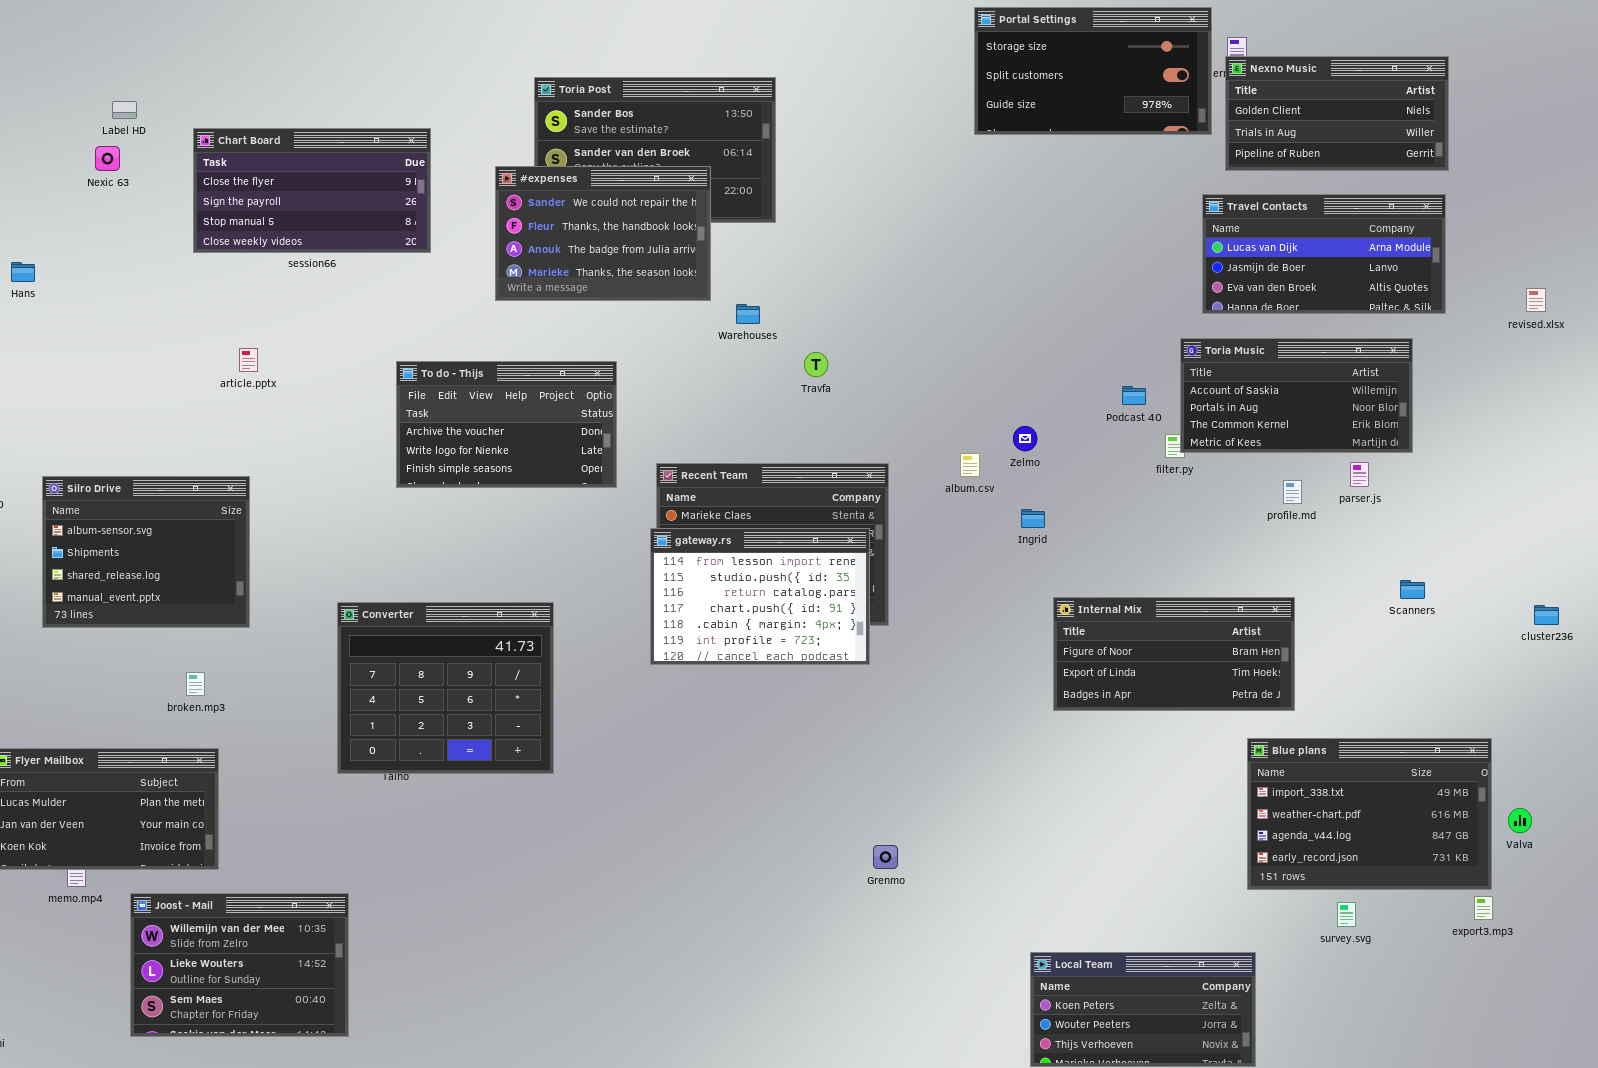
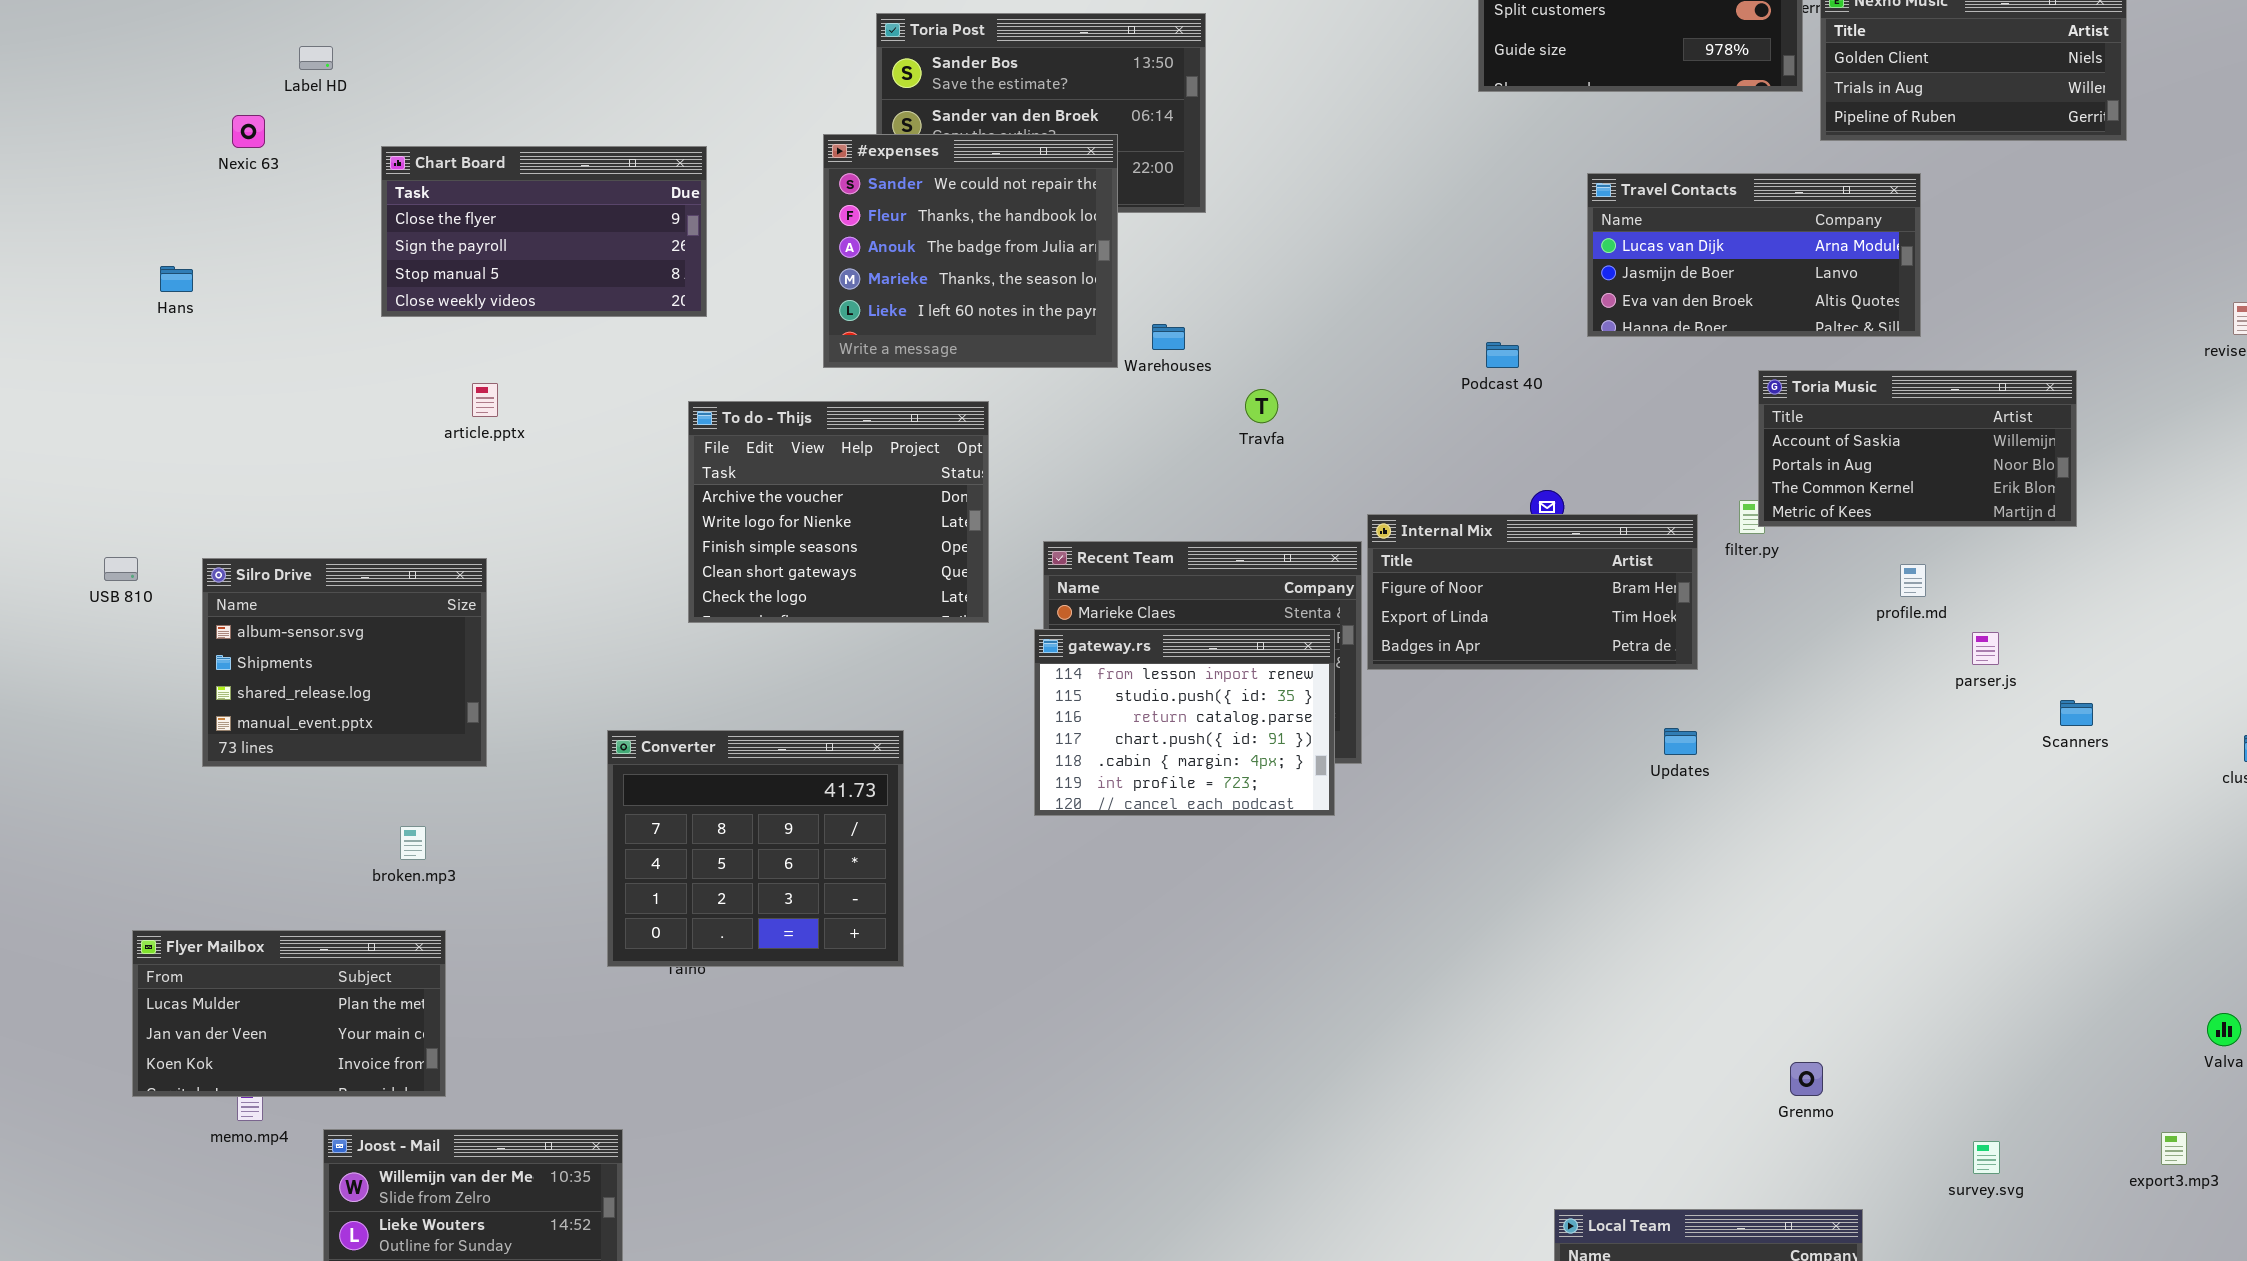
Chart Board: [193,128,431,253] -> [381,146,707,317], moved
Nexic 63: [95,146,120,171] -> [232,115,265,148], moved
#expenses: [495,166,711,301] -> [823,134,1118,368], resized
Travel Contacts: [1202,194,1446,314] -> [1587,173,1921,337], moved
To do - Thijs: [396,361,617,488] -> [688,401,989,623], resized
Podcast 40: [1122,386,1146,405] -> [1486,342,1519,368], moved
parser.js: [1350,462,1369,487] -> [1972,632,1999,665], moved
Internal Mix: [1053,597,1295,711] -> [1367,514,1698,670], moved
Blue plans: [1247,738,1492,890] -> none, closed
Grenmo: [873,845,898,869] -> [1790,1062,1823,1096], moved

